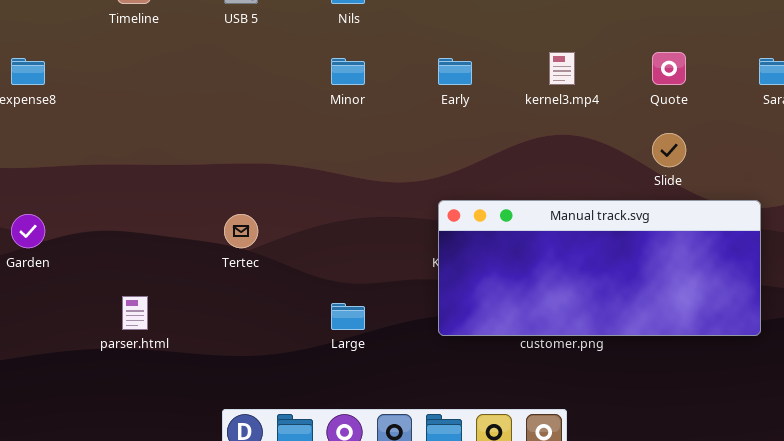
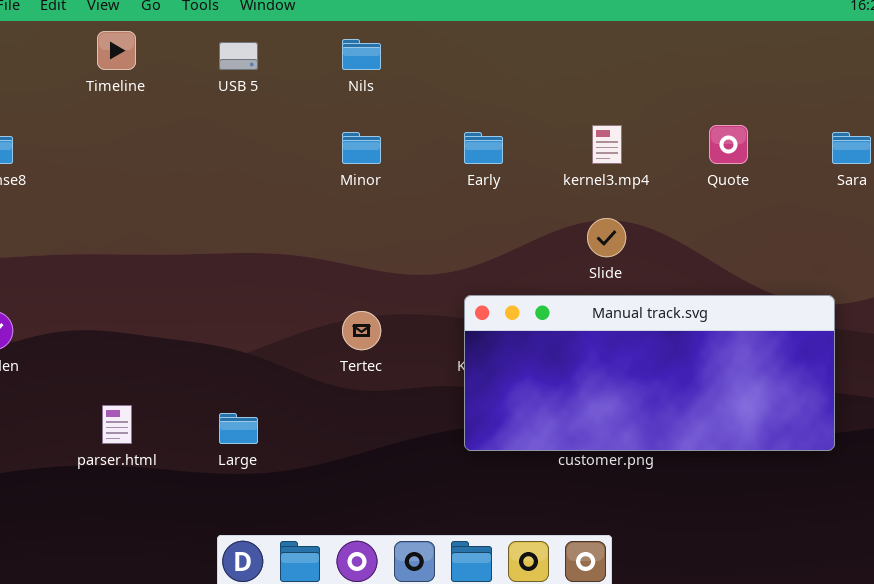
Slide: [652,133,686,167] -> [587,218,626,257], moved
Tertec: [224,214,258,248] -> [342,311,381,350], moved
Large: [331,303,365,330] -> [219,413,258,444], moved

